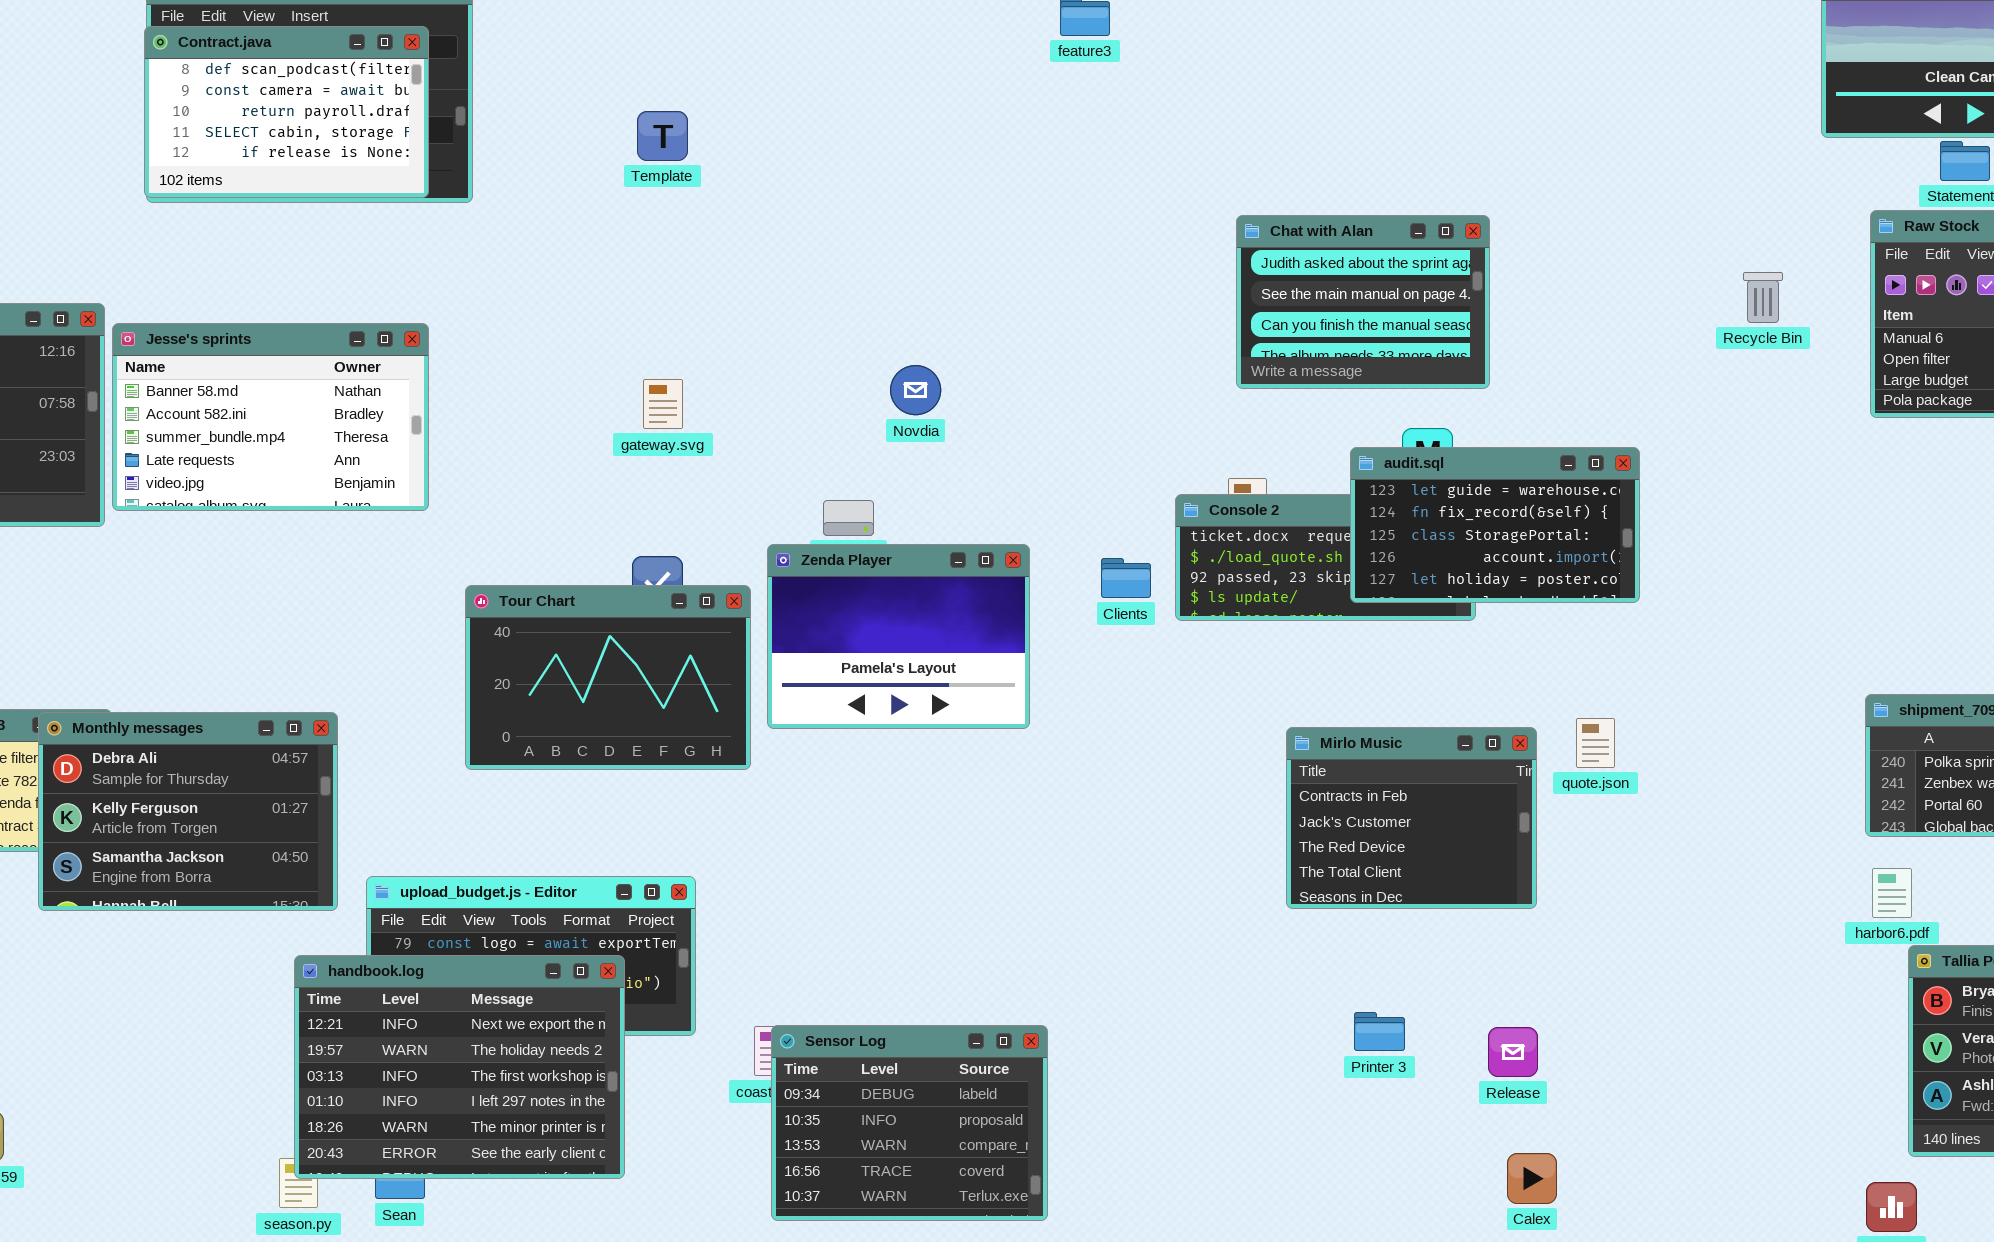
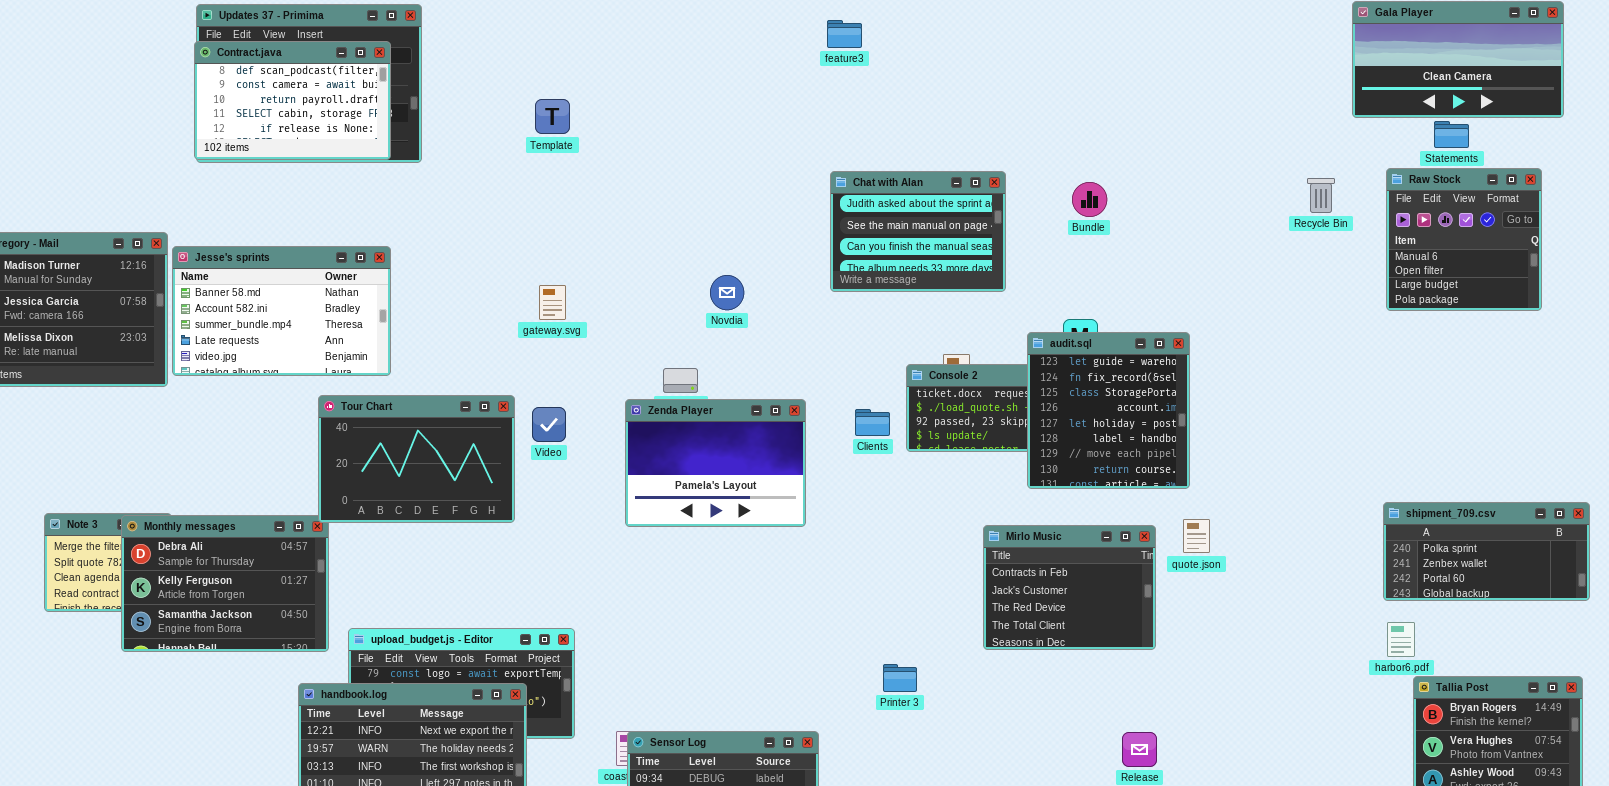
Chat with Alan: [1236,215,1490,389] -> [830,171,1006,292], moved
Recycle Bin: [1743,272,1783,323] -> [1307,178,1335,213], moved
audit.sql: [1350,447,1640,603] -> [1027,332,1190,489], resized
Tour Chart: [465,585,751,770] -> [318,395,515,523], moved
Printer 3: [1354,1012,1405,1051] -> [883,664,917,692], moved

